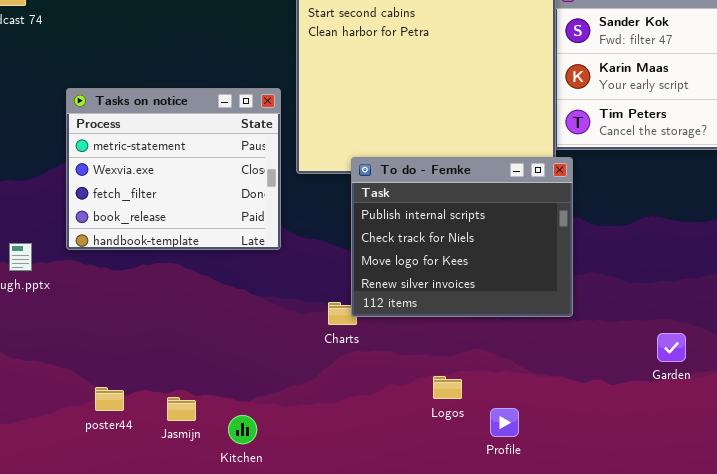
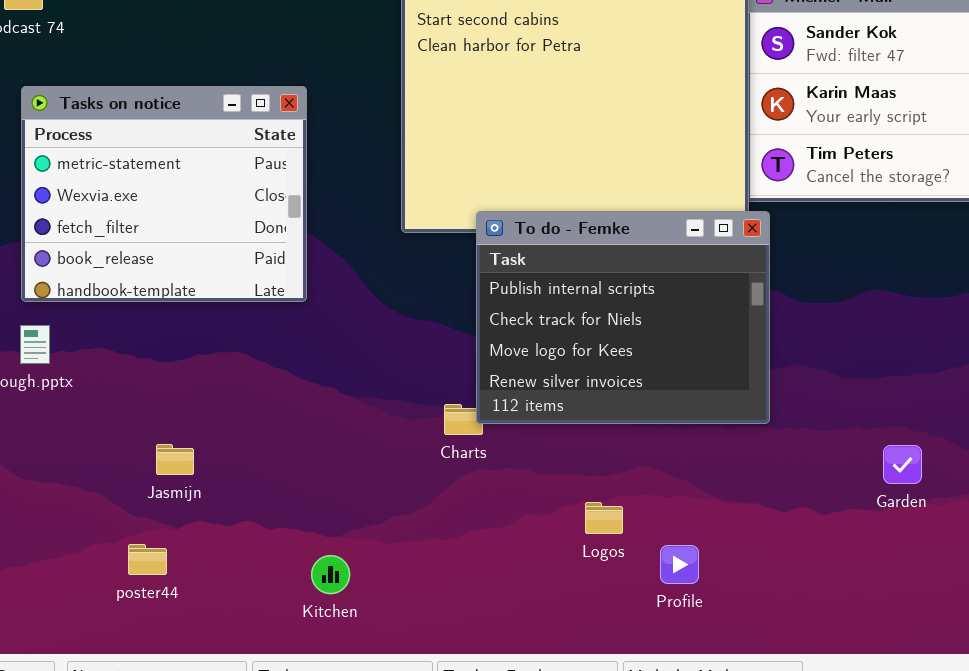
Tasks on notice: [66,88,281,250] -> [21,86,307,302], moved
poster44: [95,387,124,411] -> [128,544,167,575], moved
Jasmijn: [167,397,196,421] -> [156,444,194,475], moved

